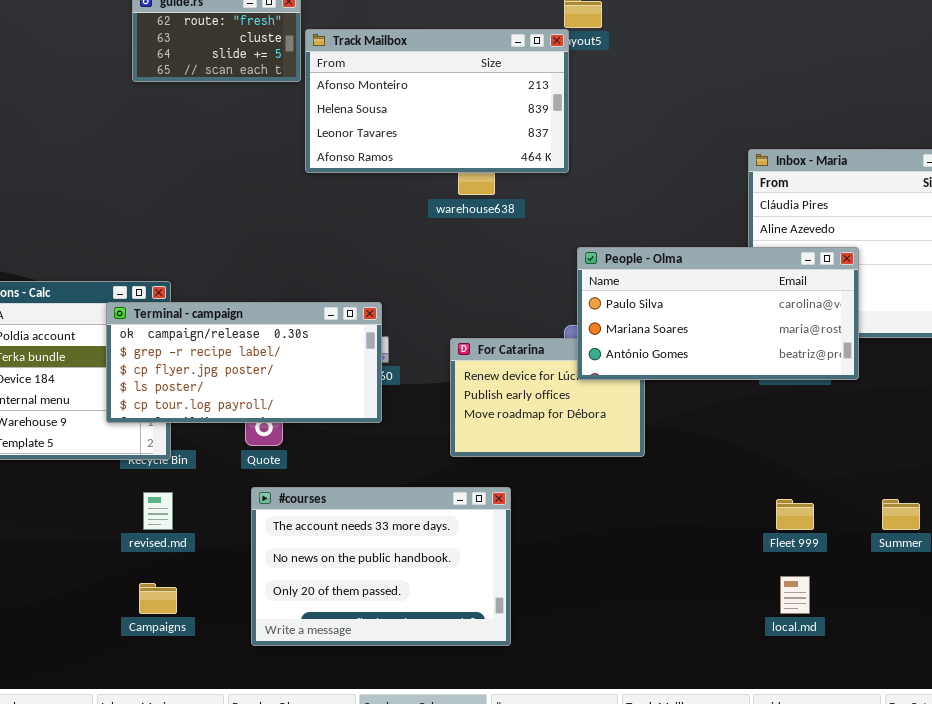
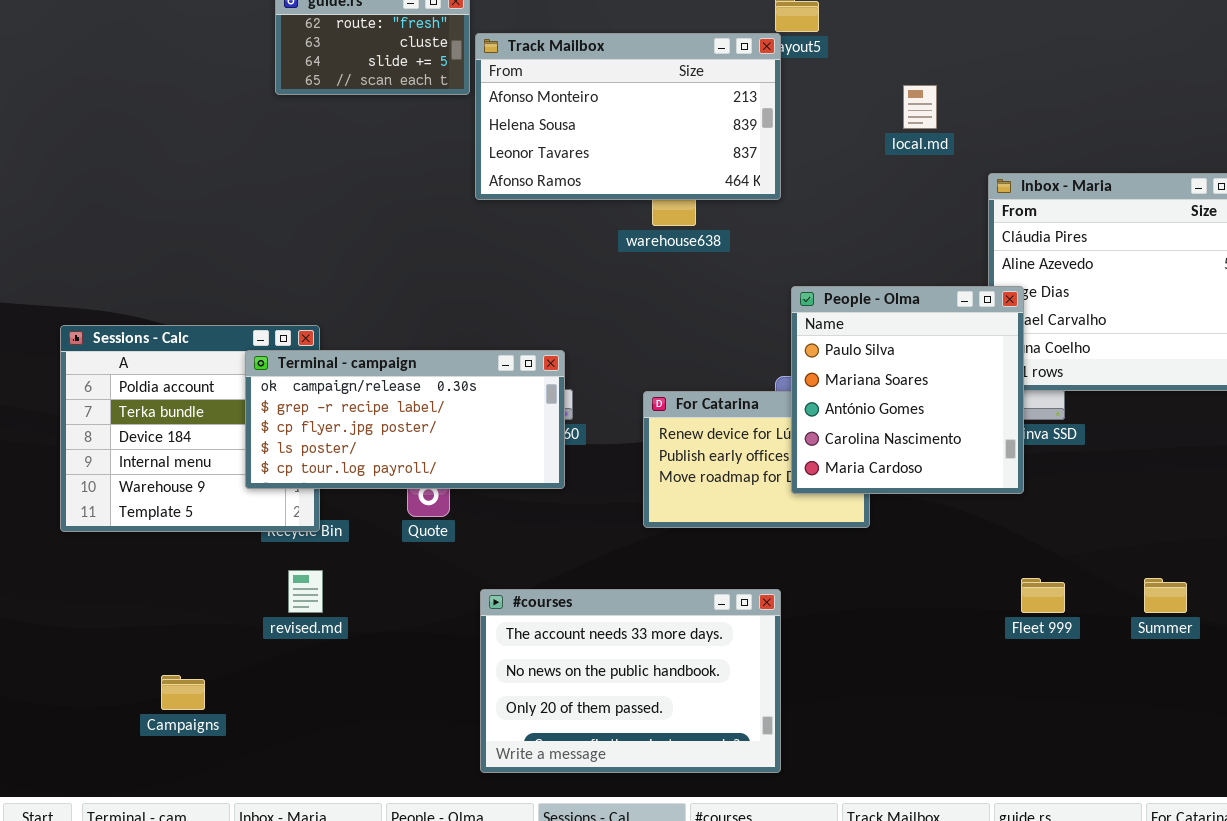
People - Olma: [577,247,859,380] -> [791,286,1024,494], resized
#courses: [251,487,511,646] -> [480,589,781,773], moved
local.md: [780,576,810,614] -> [903,85,937,129], moved
Campaigns: [139,583,177,614] -> [161,675,205,710], moved

